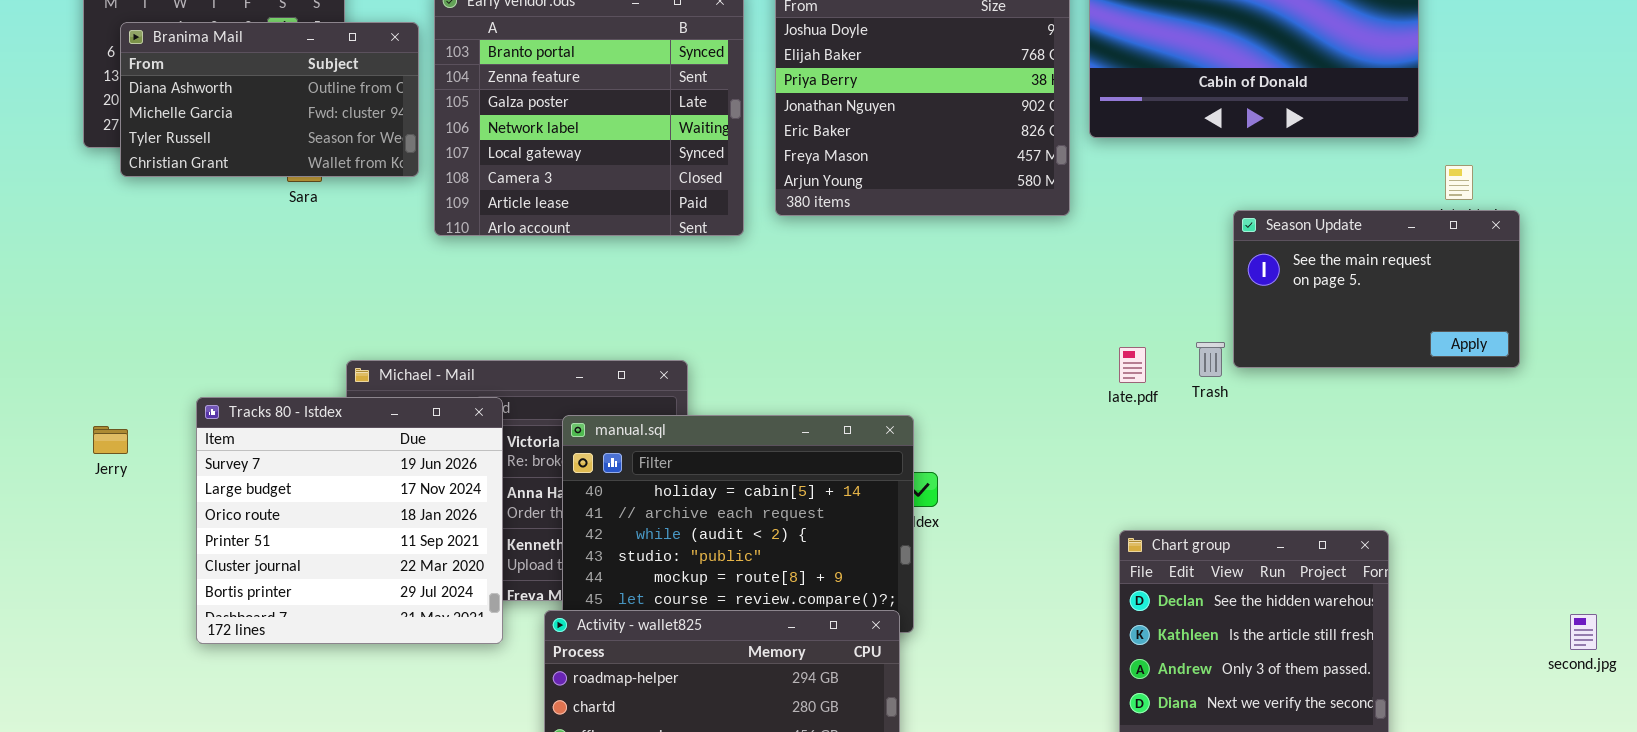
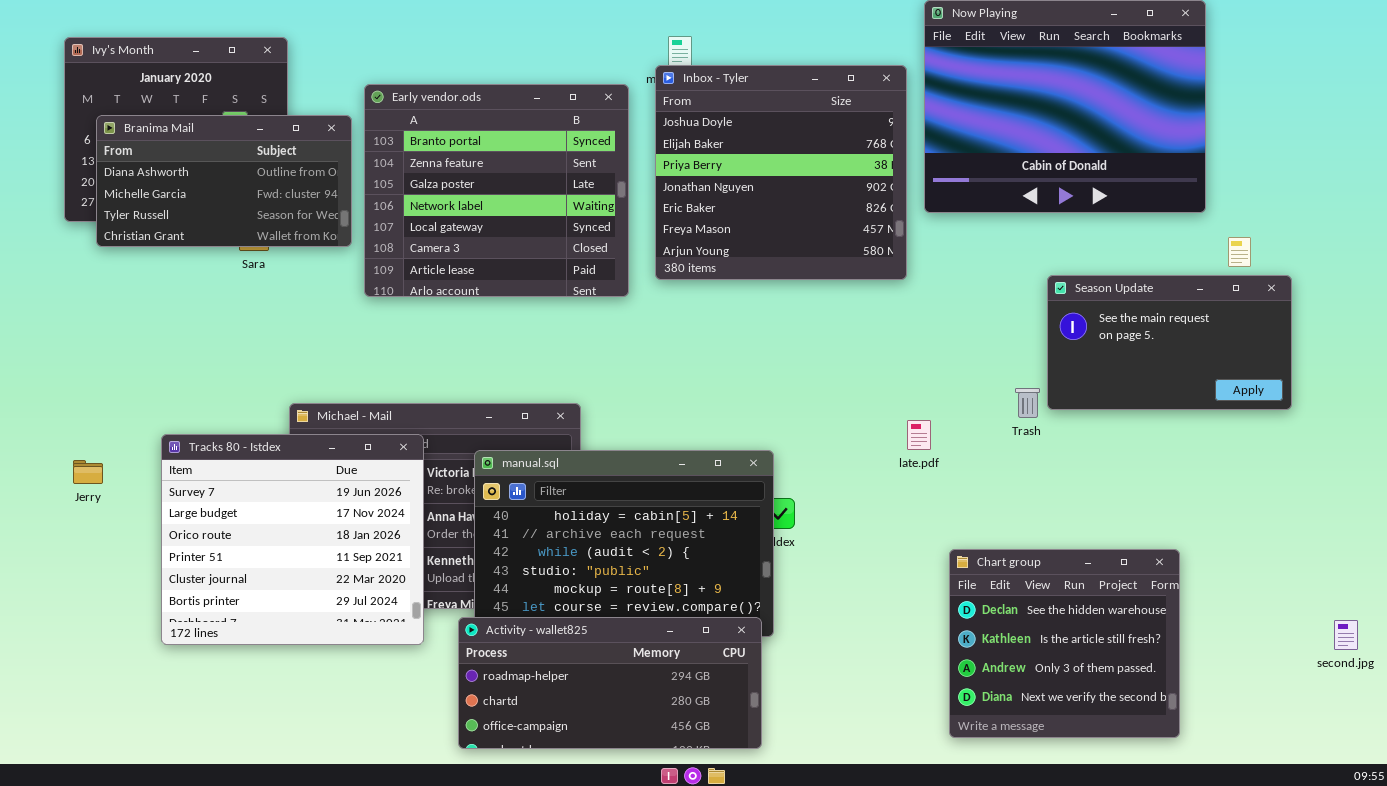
late.pdf: [1119,347,1146,383] -> [907,420,931,450], moved

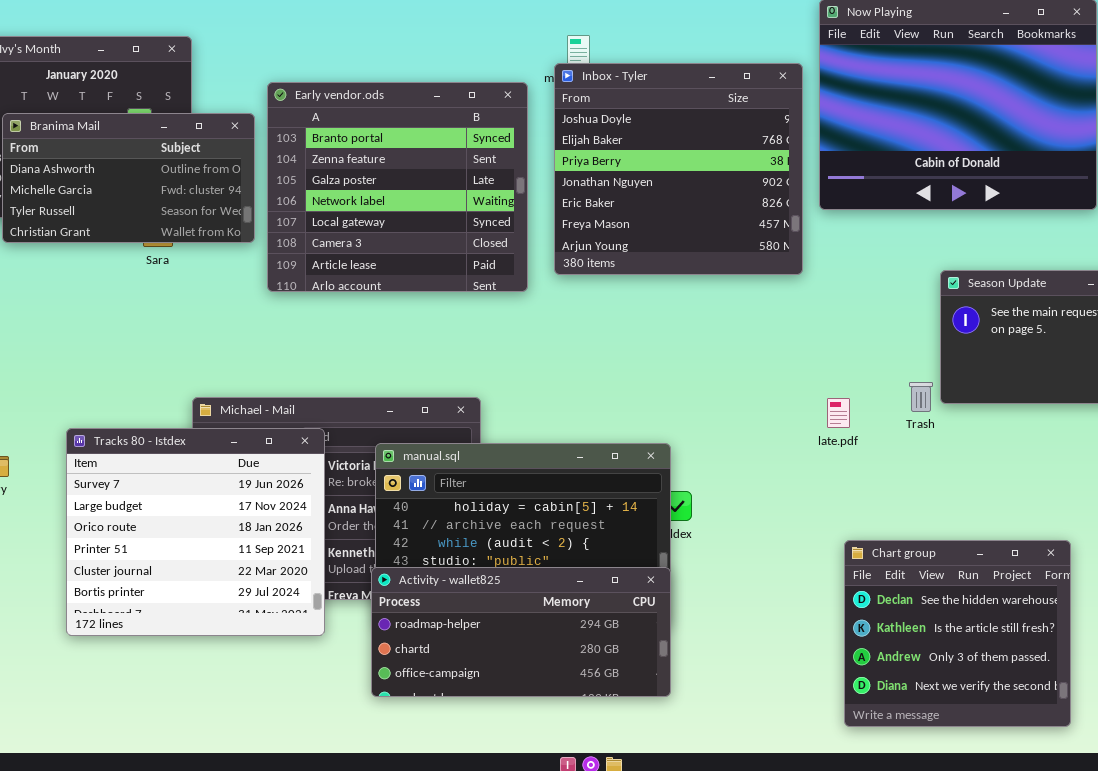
late.pdf: [907,420,931,450] -> [827,398,850,428], moved
Activity - wallet825: [458,617,762,749] -> [371,567,671,697], moved

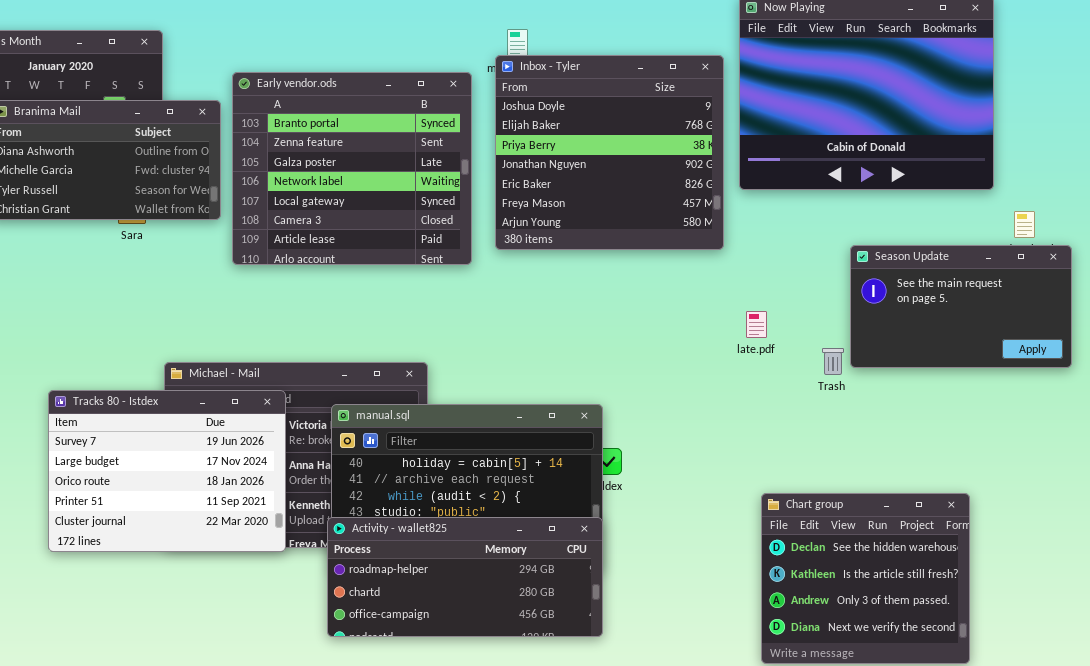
late.pdf: [827,398,850,428] -> [746,311,767,338], moved
Tracks 80 - Istdex: [66,428,325,636] -> [48,390,286,552], resized

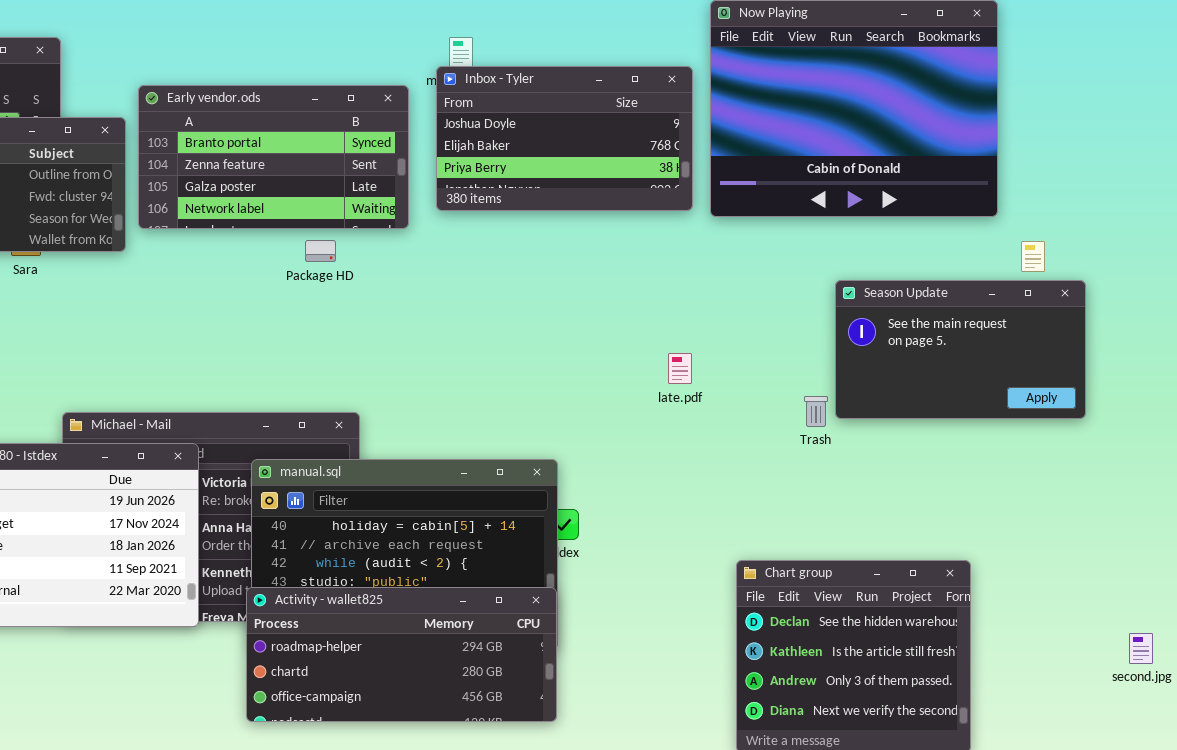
Inbox - Tyler: [495,55,724,250] -> [436,66,693,211], resized
Early vendor.ods: [232,72,472,265] -> [138,85,409,229], resized
late.pdf: [746,311,767,338] -> [668,353,692,384], moved

